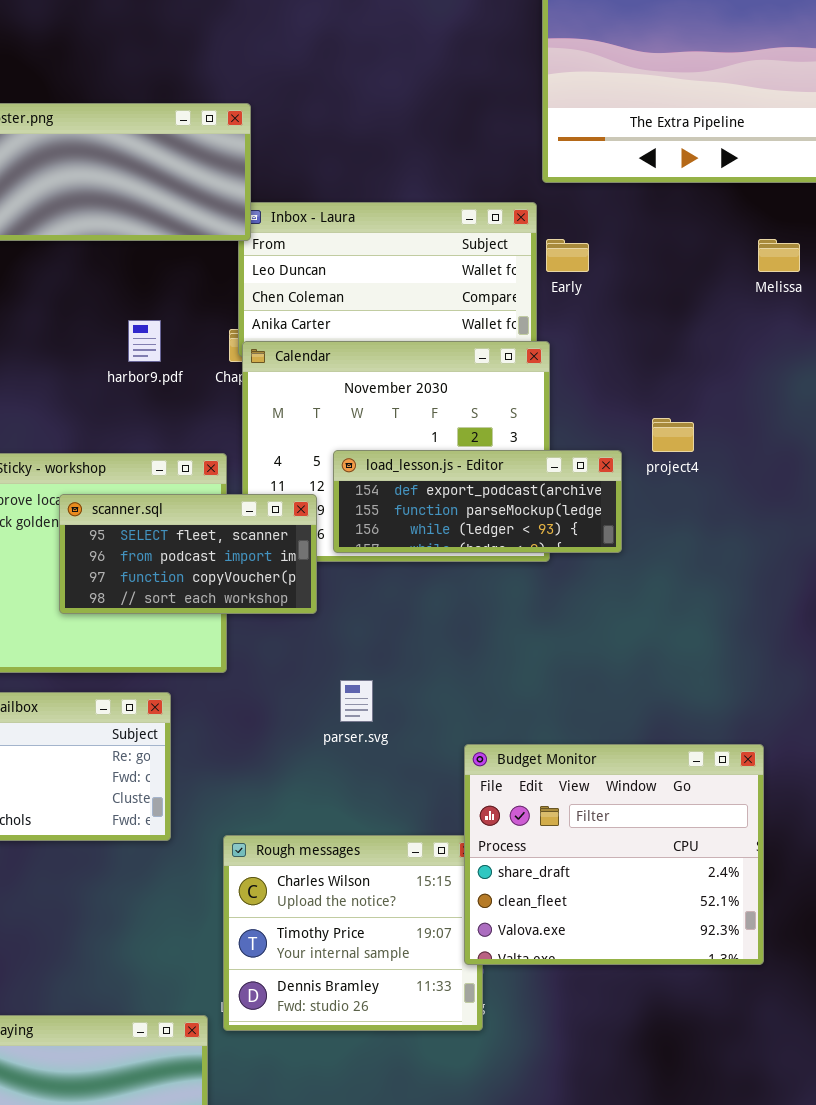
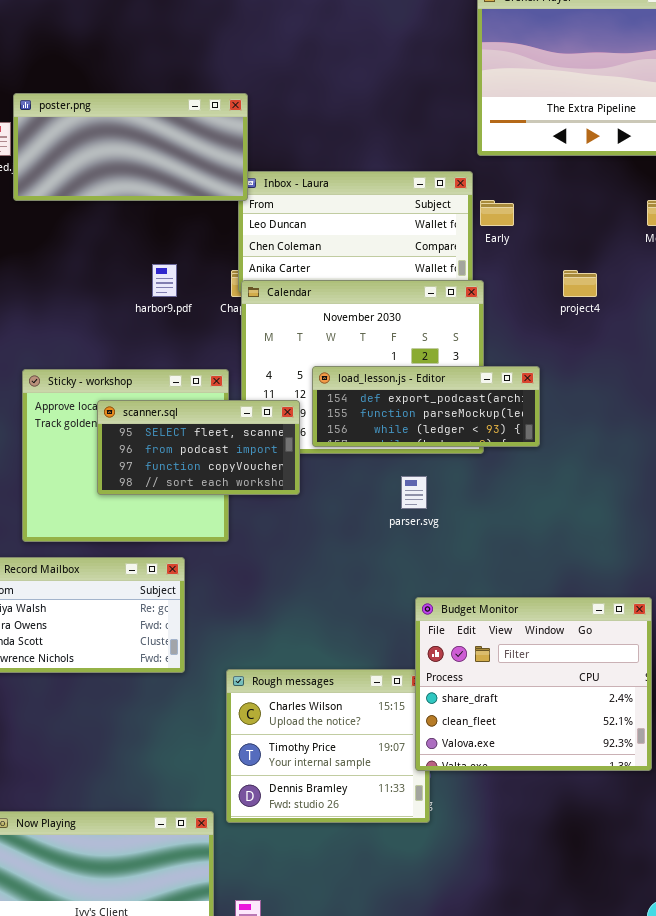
project4: [652,418,694,452] -> [563,270,597,297], moved
parser.svg: [340,680,373,722] -> [401,476,427,509], moved

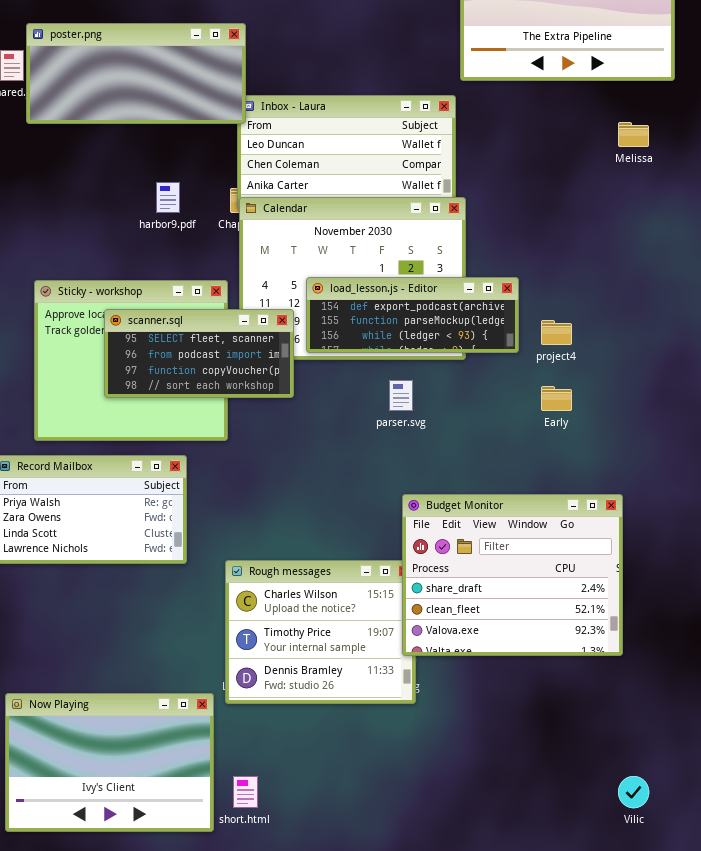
Early: [480,200,514,226] -> [541,386,572,411], moved
project4: [563,270,597,297] -> [541,320,572,345], moved

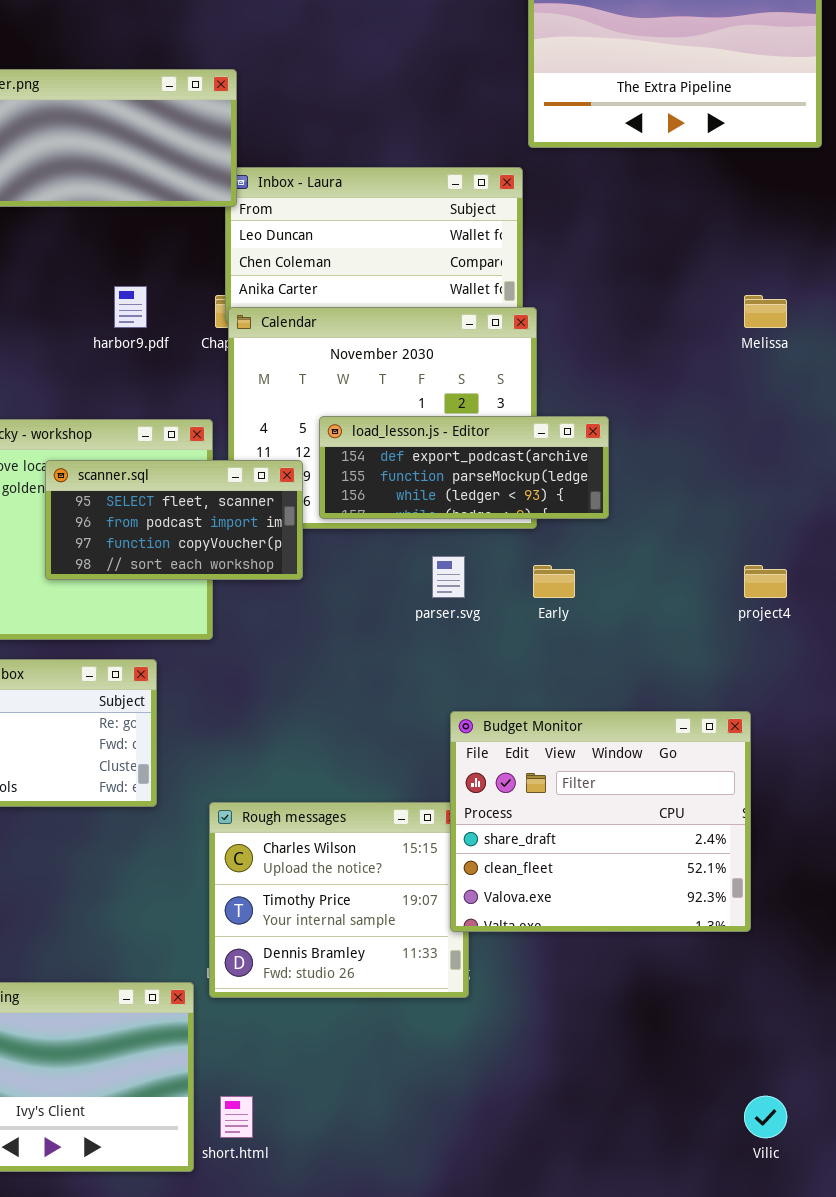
Melissa: [618,122,649,147] -> [744,295,787,328], moved
project4: [541,320,572,345] -> [744,565,787,598], moved
Early: [541,386,572,411] -> [533,565,575,598], moved

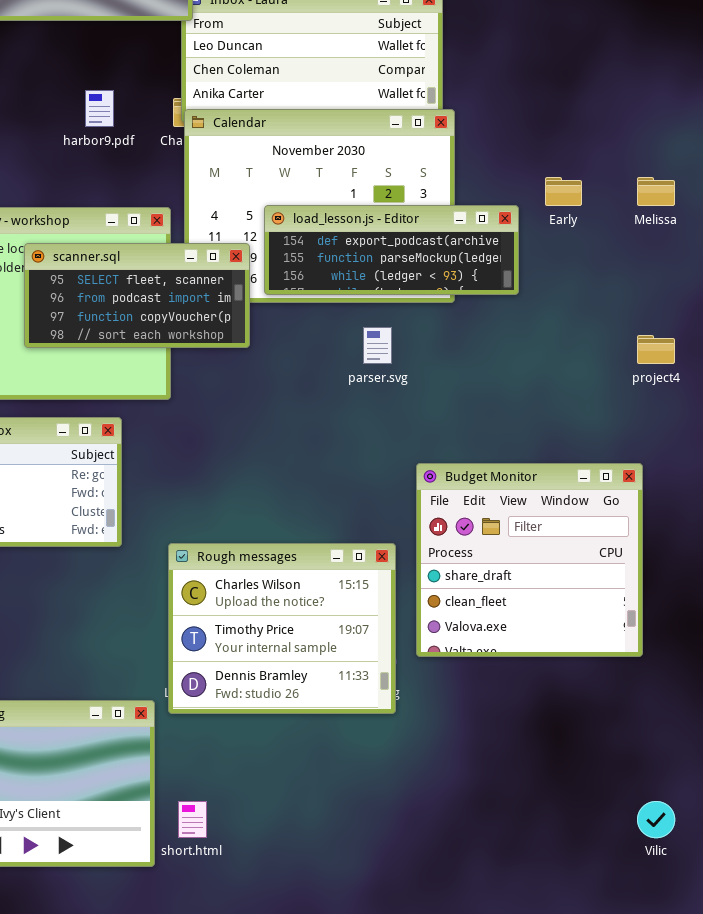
Melissa: [744,295,787,328] -> [637,177,675,206], moved
Early: [533,565,575,598] -> [545,177,582,206], moved
Budget Monitor: [450,711,751,932] -> [416,463,643,657], resized

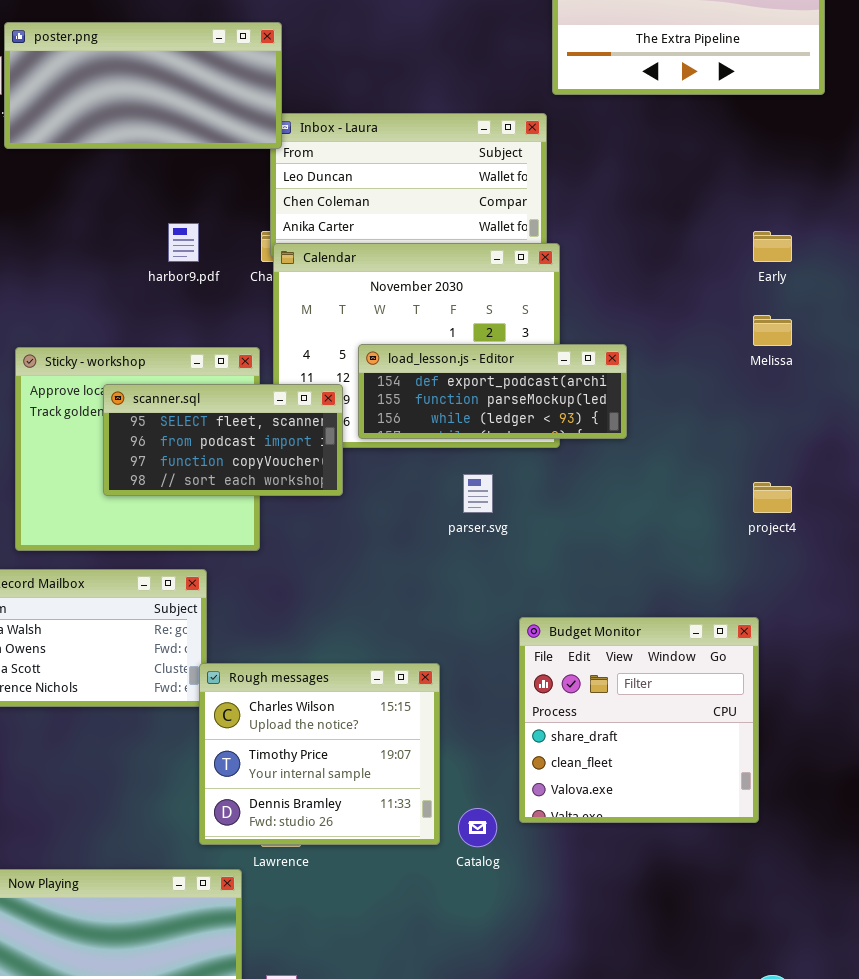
Early: [545,177,582,206] -> [753,231,792,262], moved
Rough messages: [168,543,396,714] -> [199,663,440,845], moved

